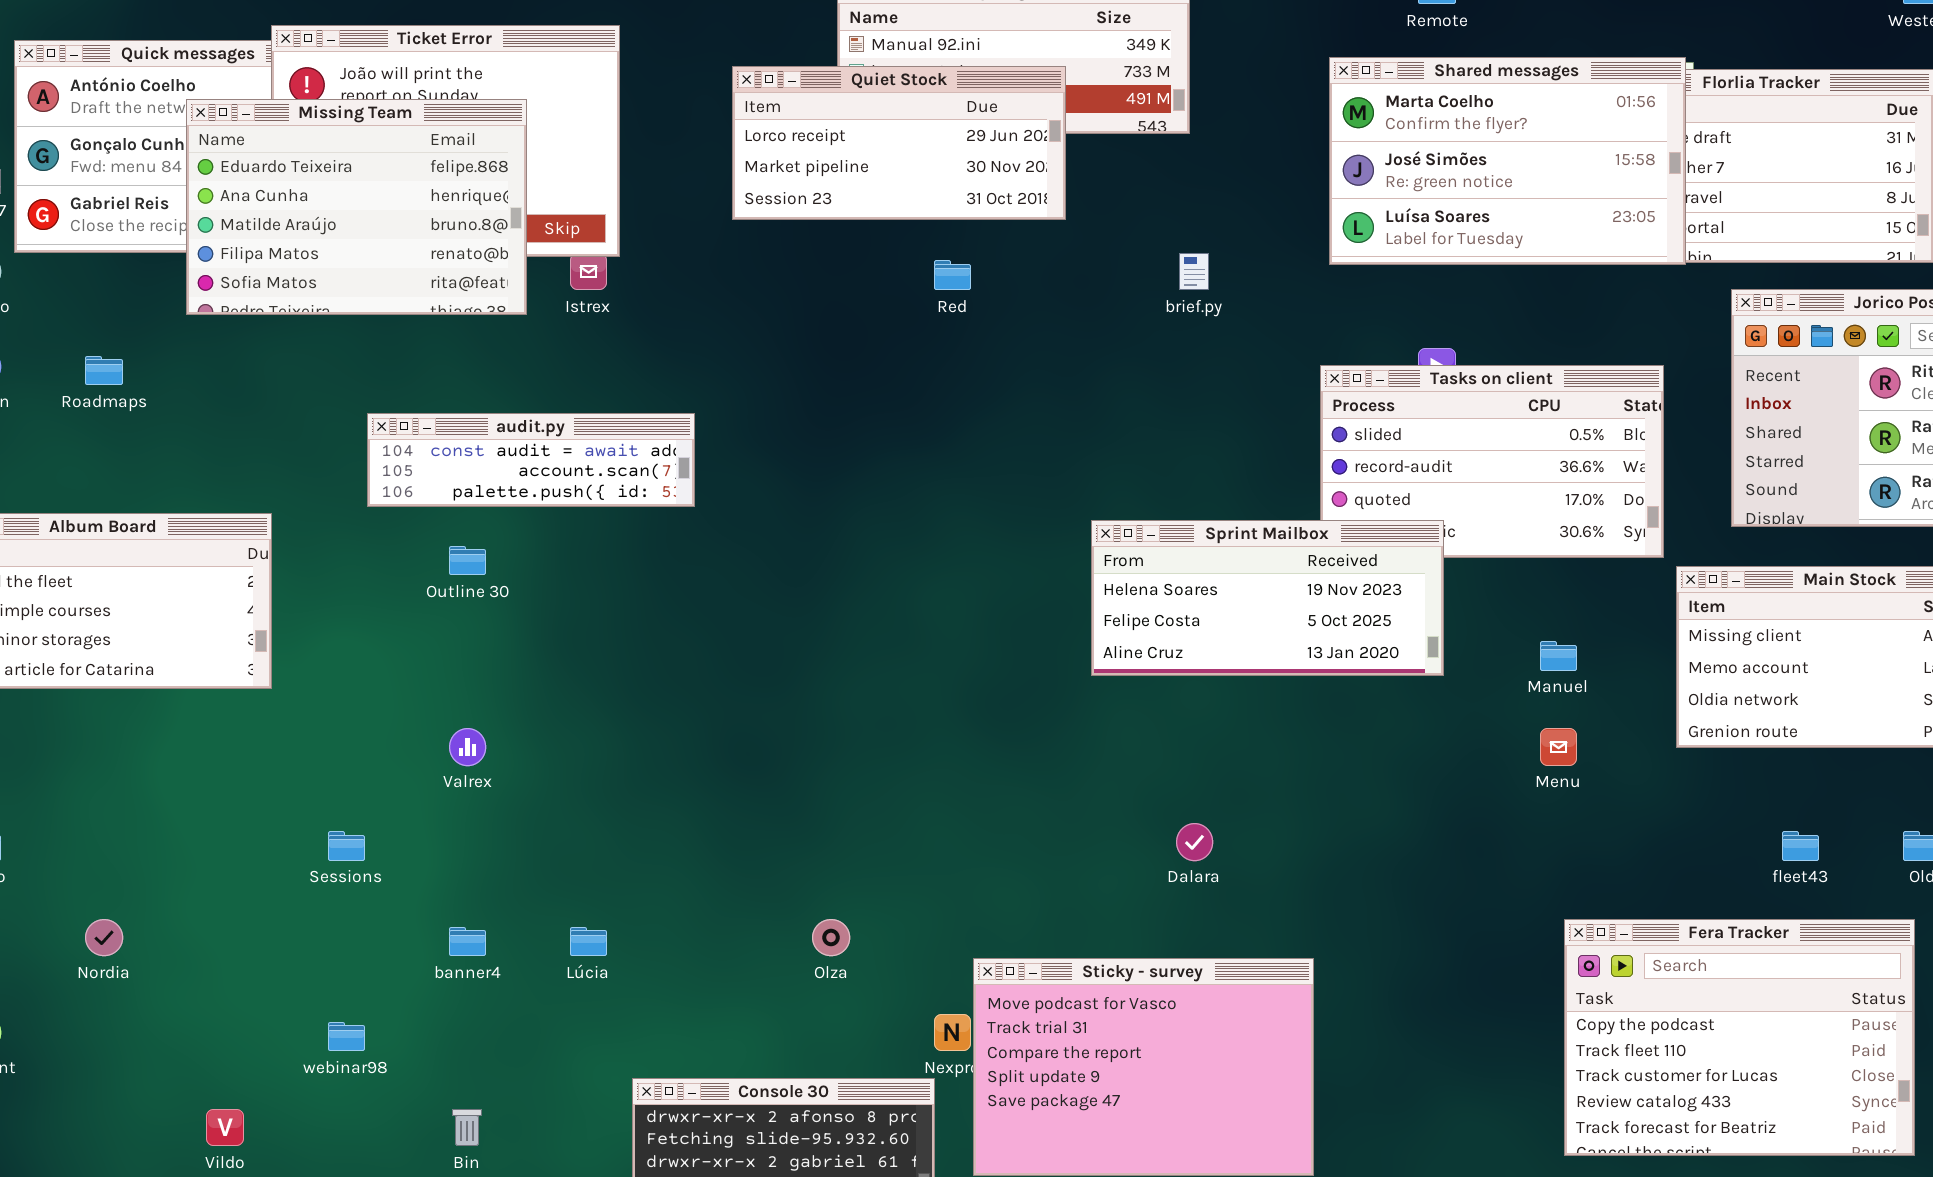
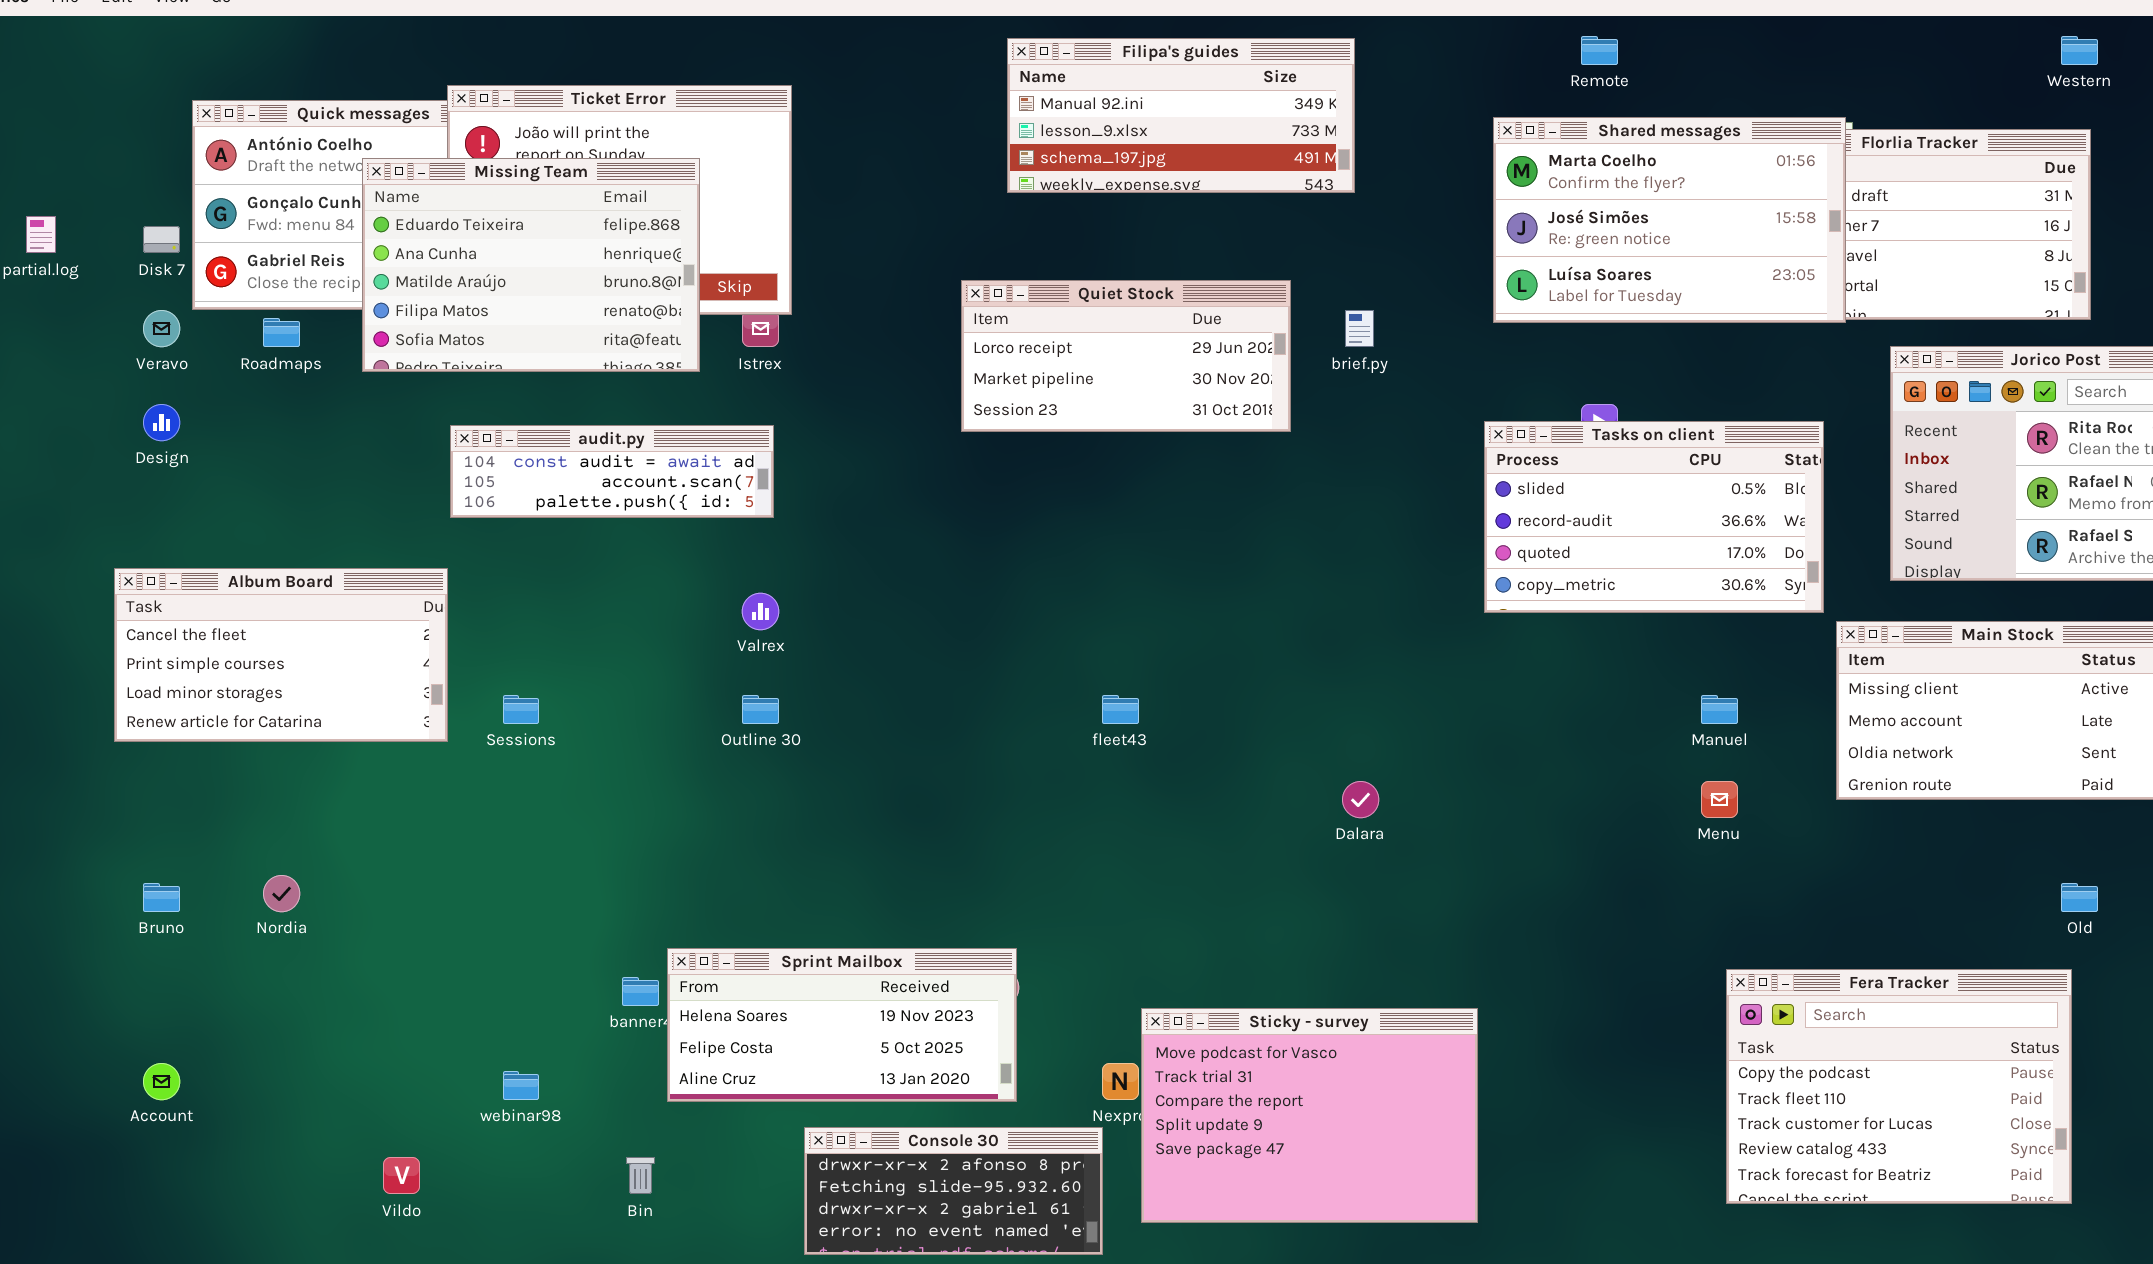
Quiet Stock: [732,66,1066,220] -> [961,280,1291,432], moved
Roadmaps: [85,356,123,385] -> [263,318,300,347], moved
audit.py: [367,413,695,507] -> [450,425,774,518], moved
Sprint Mailbox: [1091,520,1444,676] -> [667,948,1017,1102], moved
Outline 30: [449,546,486,575] -> [742,695,779,724], moved
Valrex: [449,728,486,766] -> [742,593,779,630], moved
Dalara: [1176,823,1213,861] -> [1342,781,1379,818], moved
Sessions: [328,831,365,861] -> [503,695,539,724], moved
fleet43: [1782,831,1819,861] -> [1102,695,1139,724], moved
Nordia: [85,919,123,956] -> [263,875,300,912], moved

